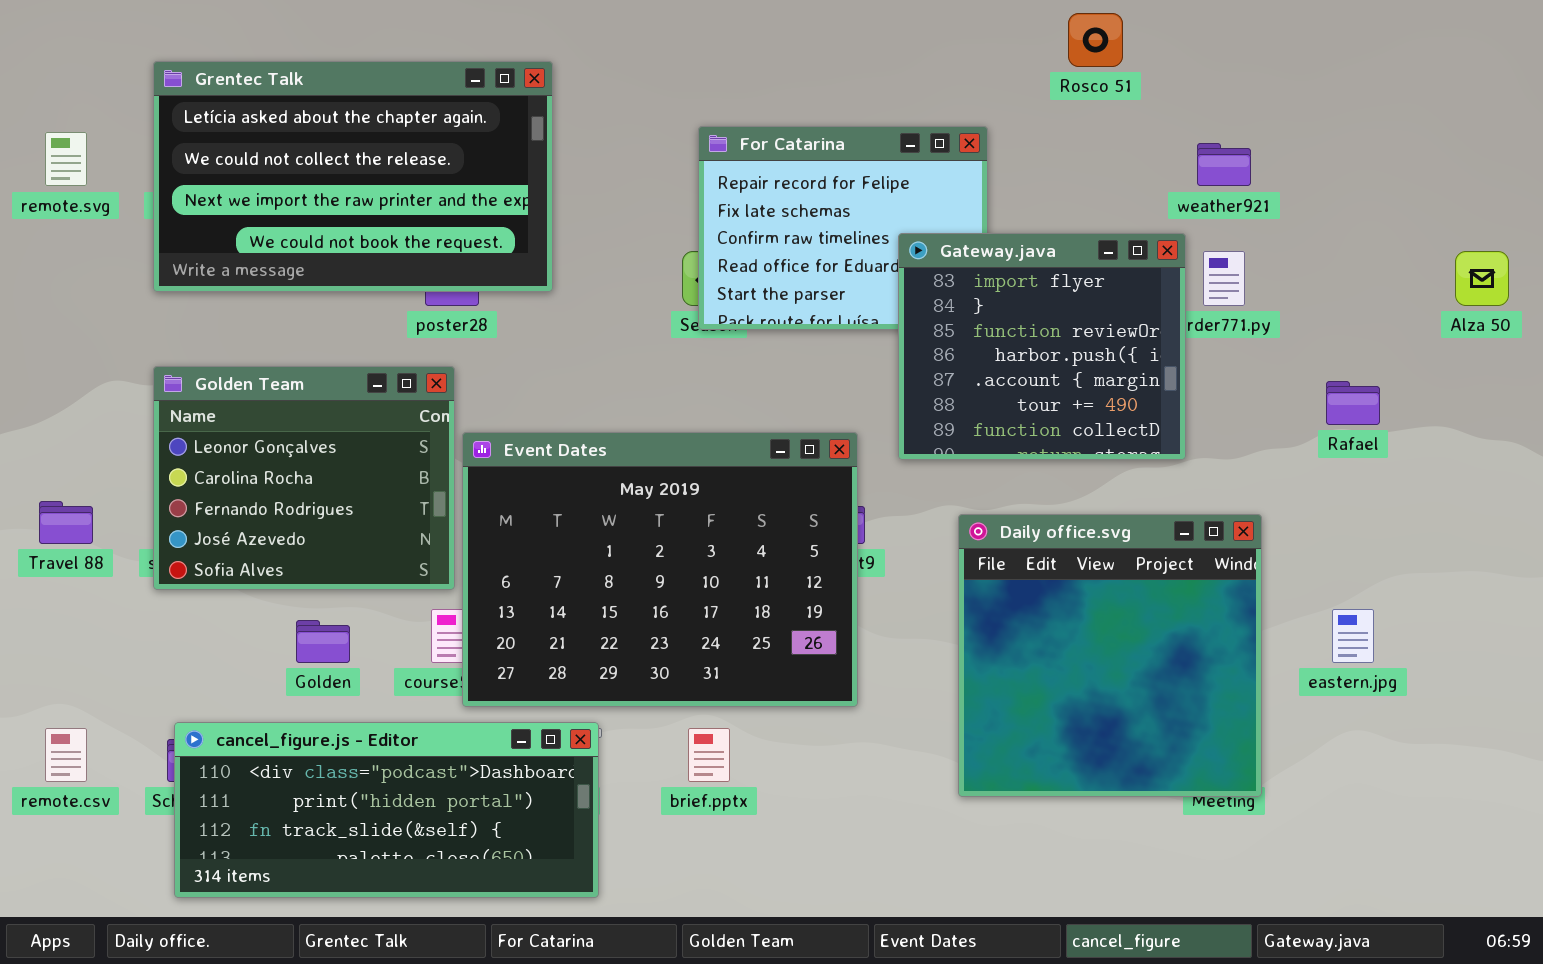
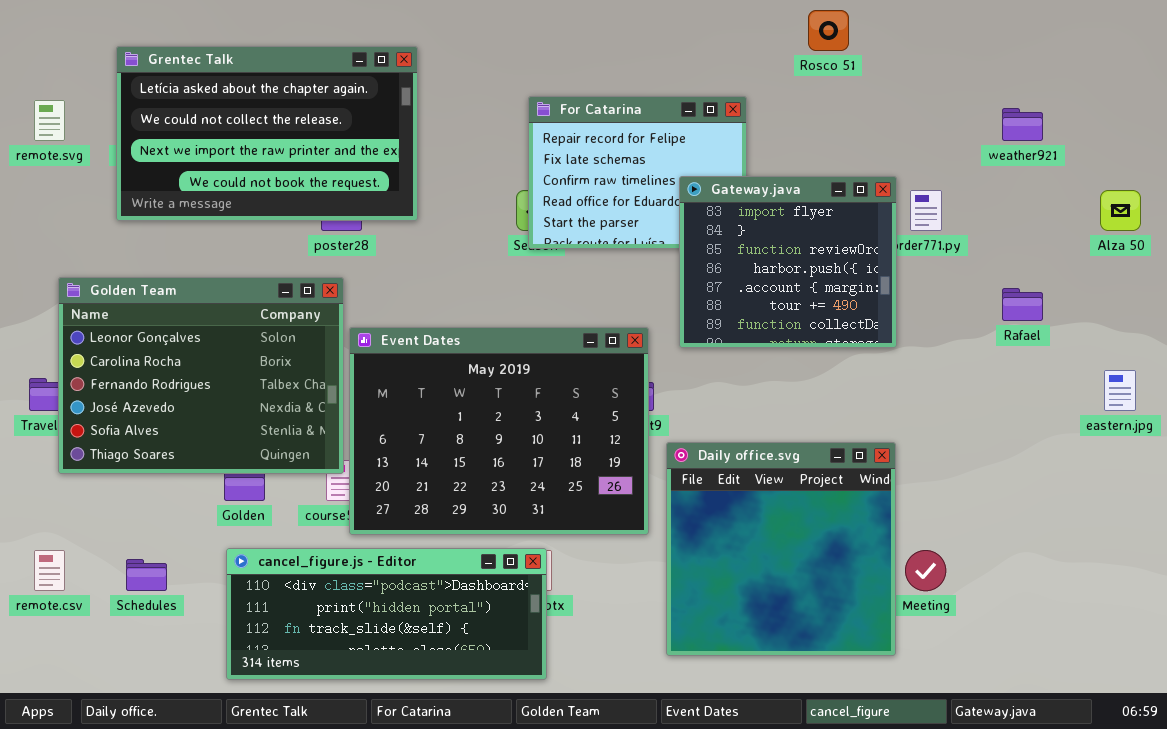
weather921: [1197,143,1251,186] -> [1002,108,1043,141], moved
Golden Team: [153,366,455,590] -> [58,277,344,474], resized
Daily office.svg: [958,514,1262,797] -> [666,442,896,656], moved
eastern.jpg: [1332,609,1374,663] -> [1104,370,1136,411], moved
cancel_figure.js - Editor: [174,722,599,898] -> [226,548,547,680], moved

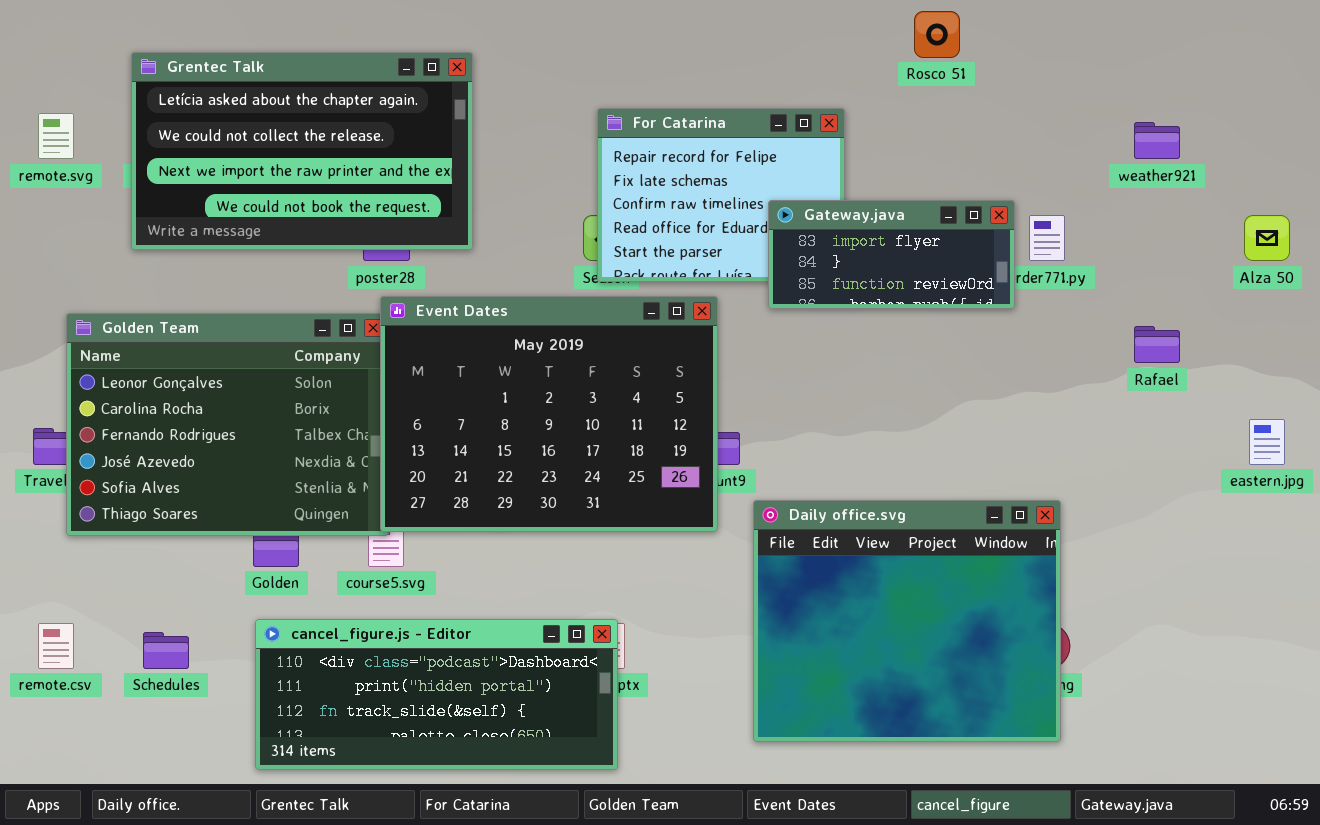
Gateway.java: [679,176,897,348] -> [768,200,1015,309], resized
Event Dates: [349,327,649,535] -> [380,296,718,532], moved
Daily office.svg: [666,442,896,656] -> [753,500,1061,742], resized

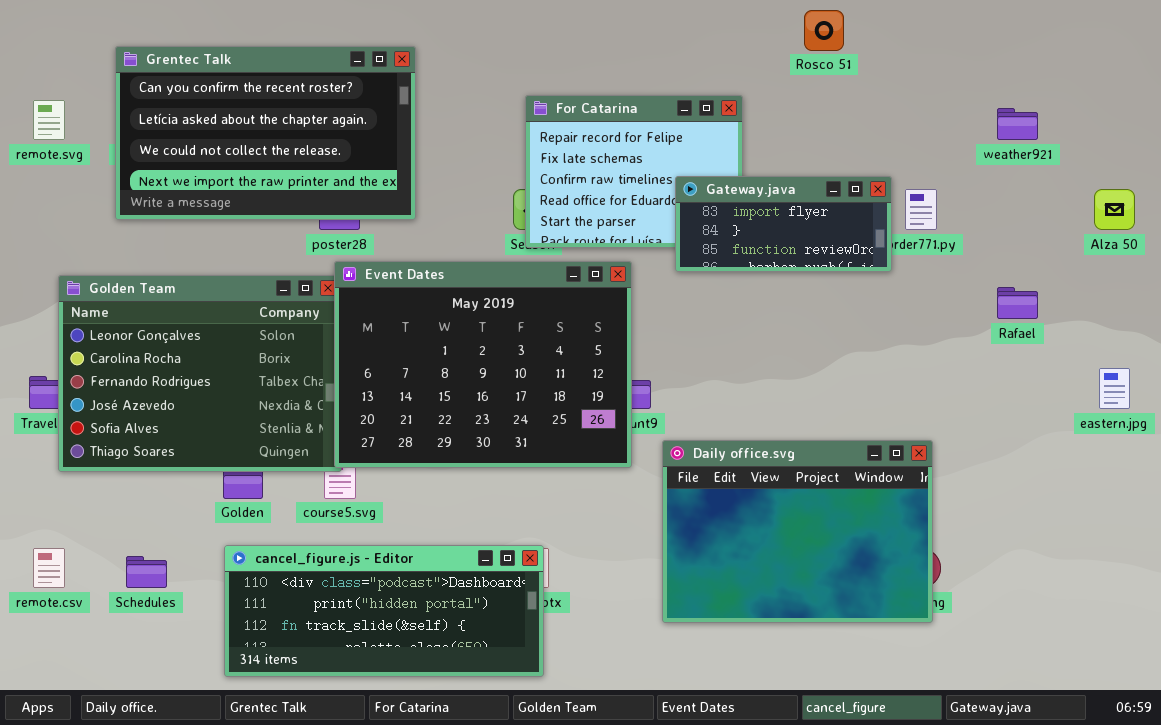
Grentec Talk: [131,52,473,250] -> [115,46,416,220], scrolled up 1 row
Daily office.svg: [753,500,1061,742] -> [662,440,933,623], resized

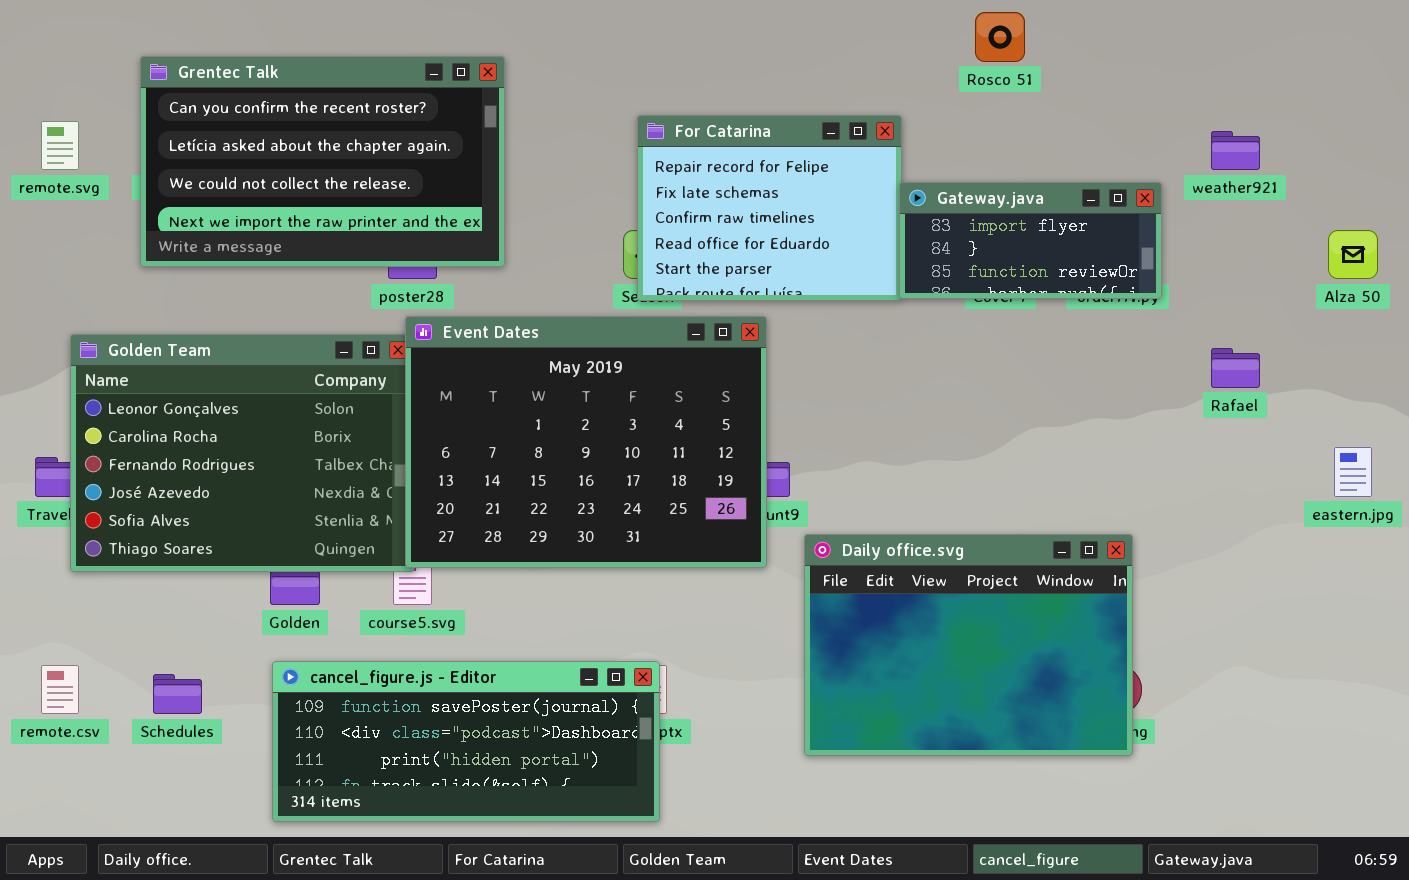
Gateway.java: [675,176,892,272] -> [899,182,1162,299], moved
cancel_figure.js - Editor: [224,545,544,677] -> [272,661,660,822], scrolled up 1 row

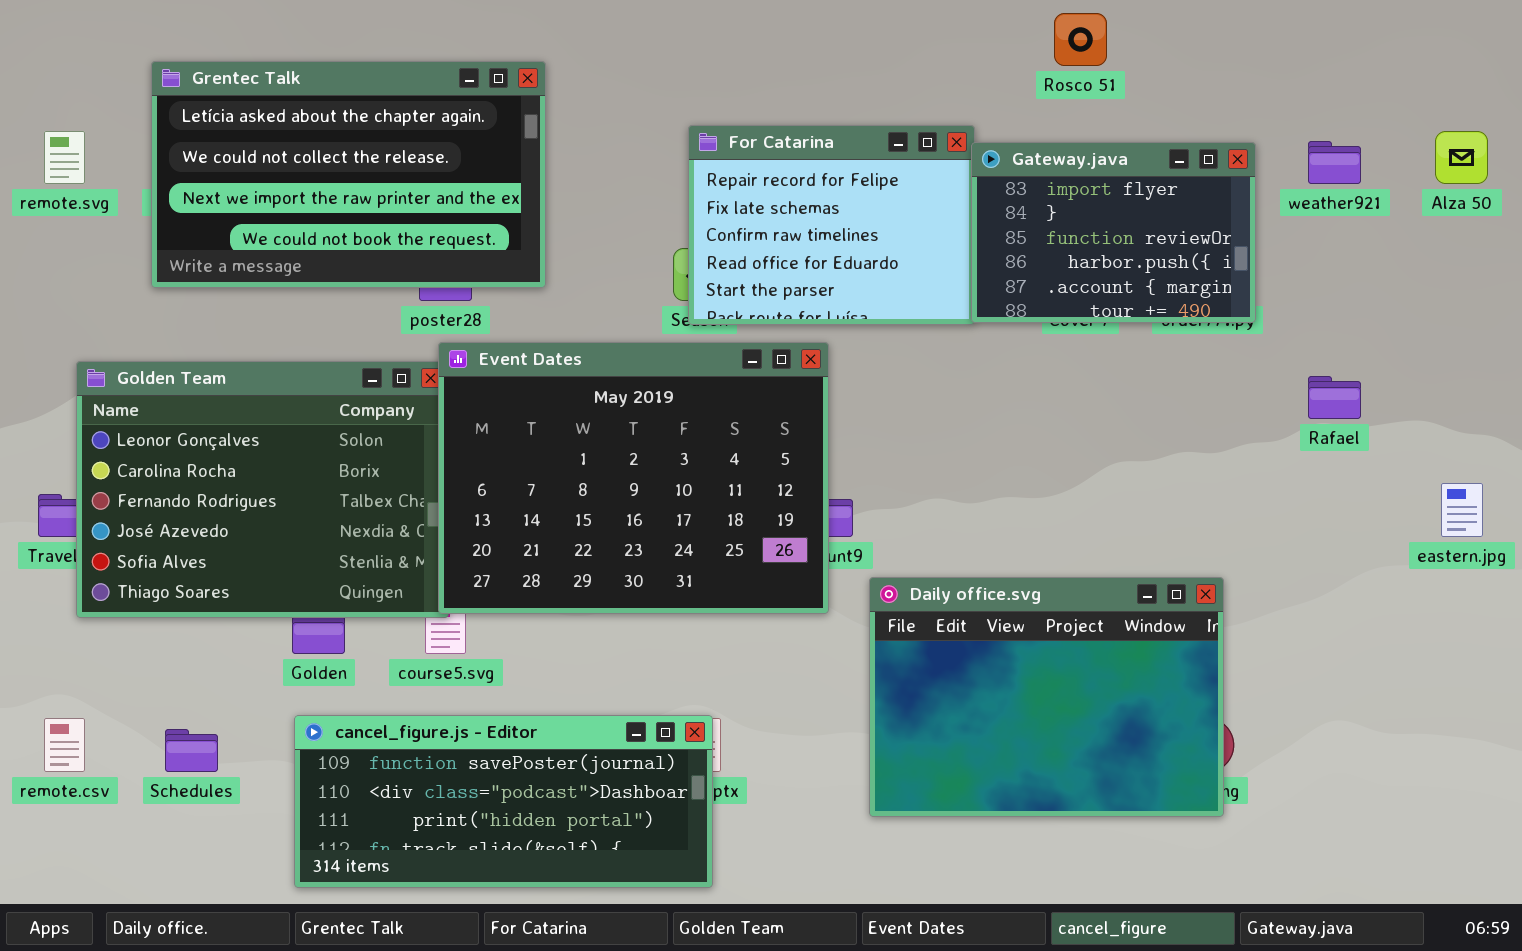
Grentec Talk: [140,56,505,267] -> [151,61,546,288], scrolled down 1 row
Gateway.java: [899,182,1162,299] -> [971,142,1256,323], resized
Alza 50: [1328,230,1378,279] -> [1435,131,1488,184], moved

